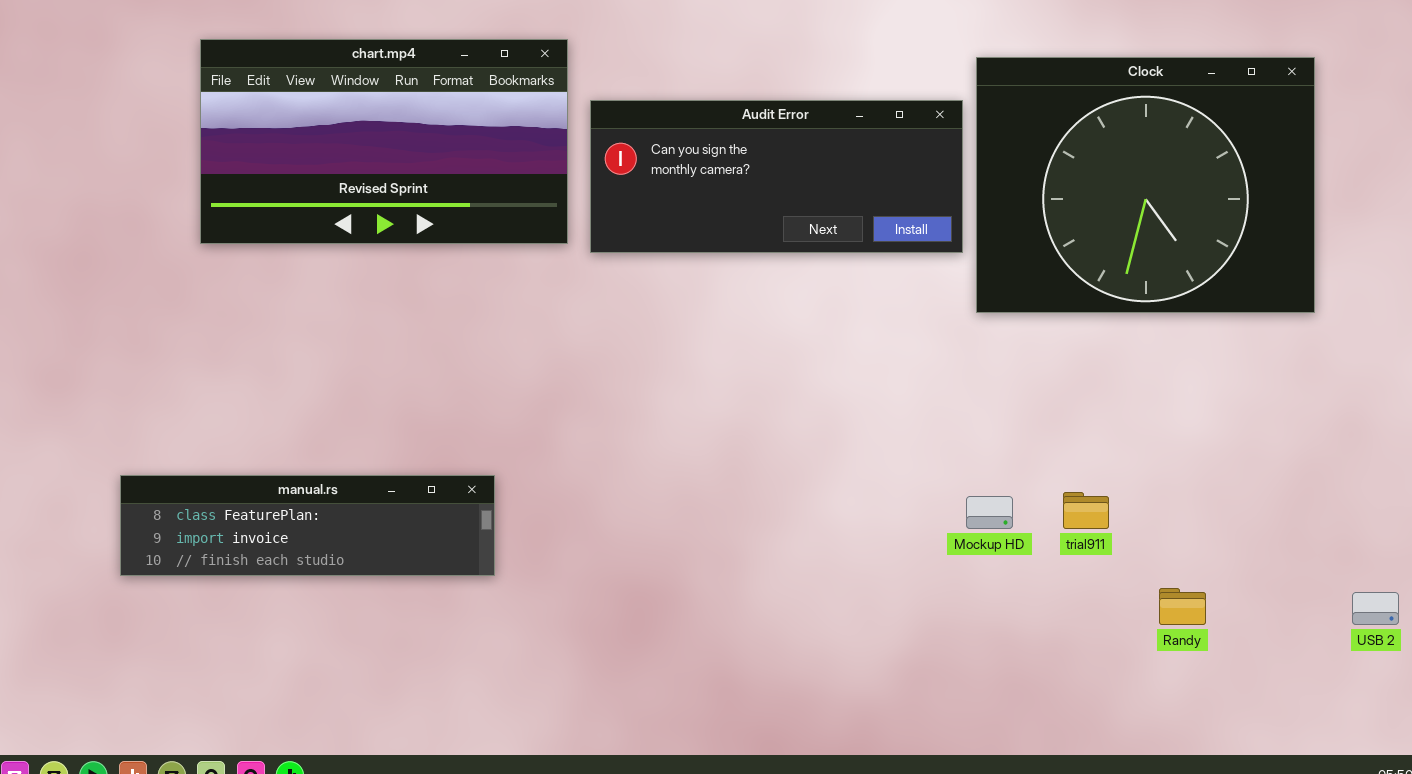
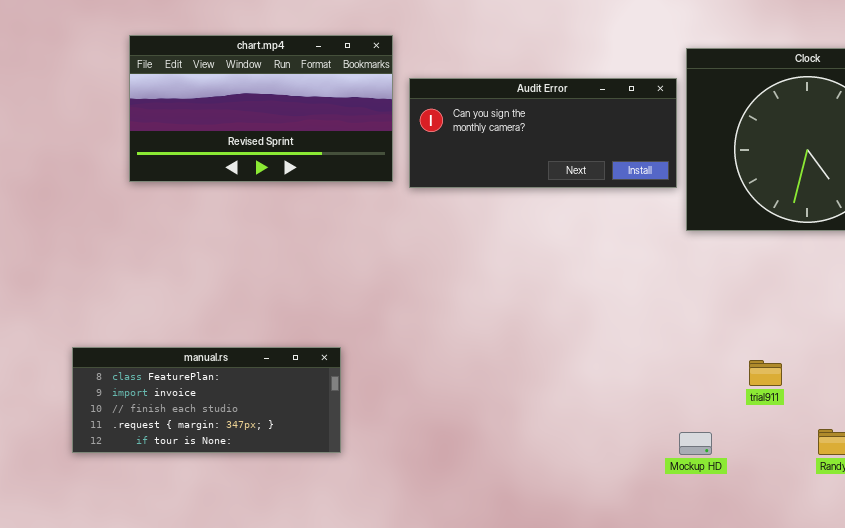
manual.rs: [120,475,495,576] -> [72,347,341,453], resized
Mockup HD: [966,496,1013,529] -> [679,432,712,455], moved

